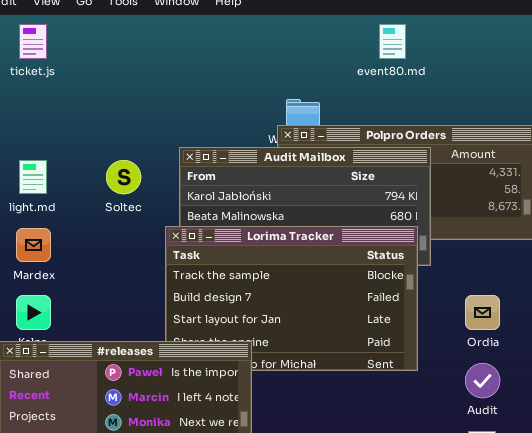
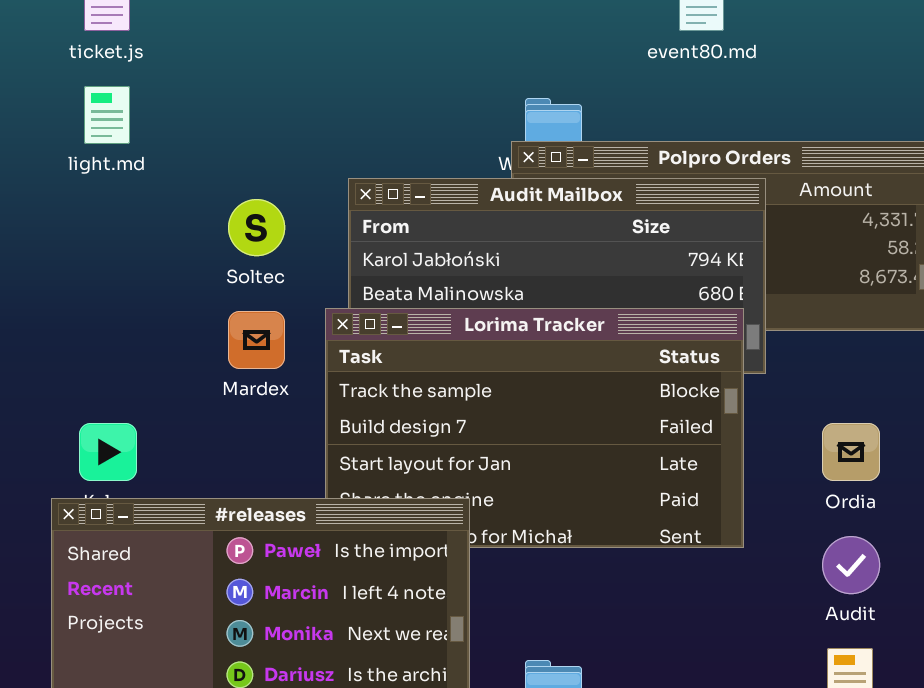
light.md: [19,160,47,194] -> [84,86,130,144], moved
Mardex: [16,228,51,262] -> [228,311,285,369], moved

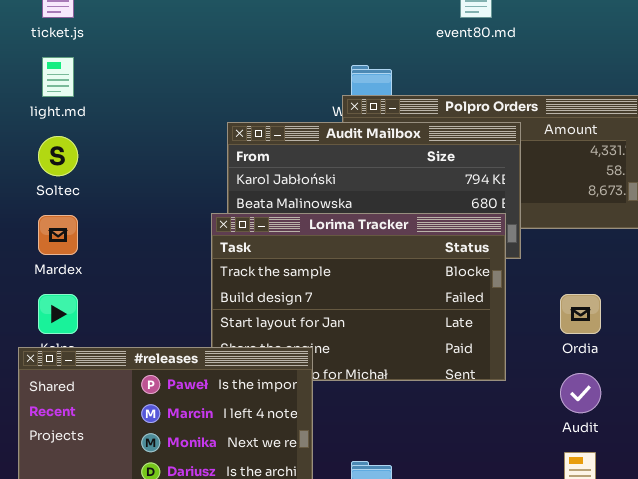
Soltec: [228,199,285,256] -> [38,136,78,176], moved
Mardex: [228,311,285,369] -> [38,215,78,255], moved

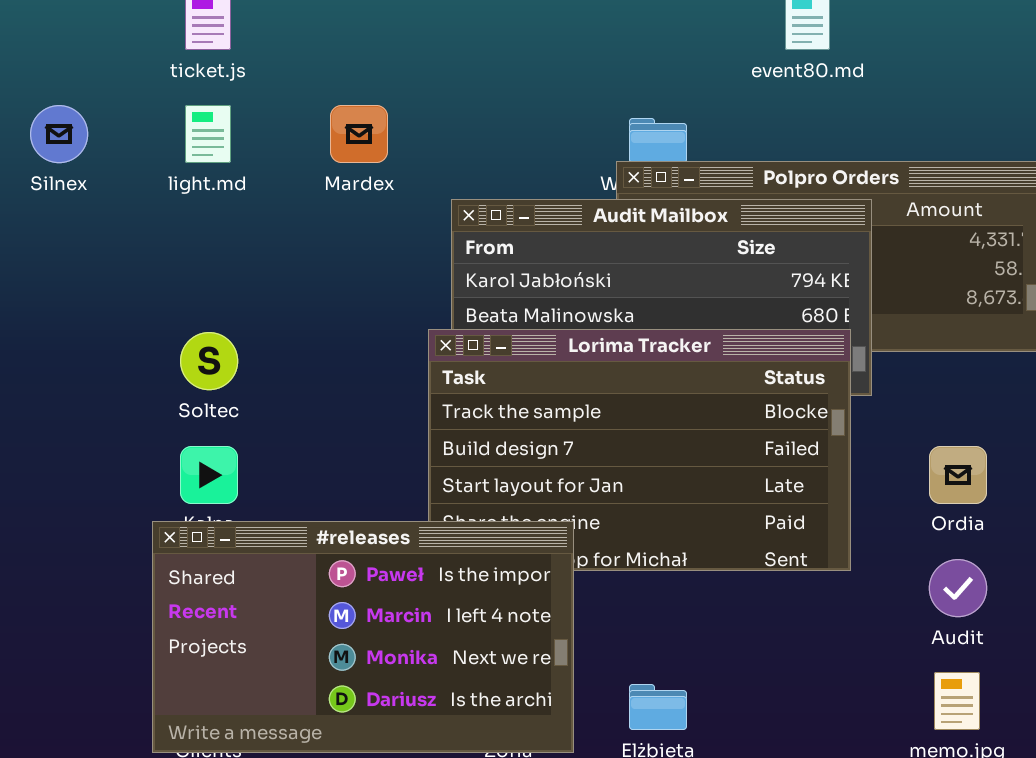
Soltec: [38,136,78,176] -> [180,332,238,390], moved
Mardex: [38,215,78,255] -> [330,105,388,163], moved

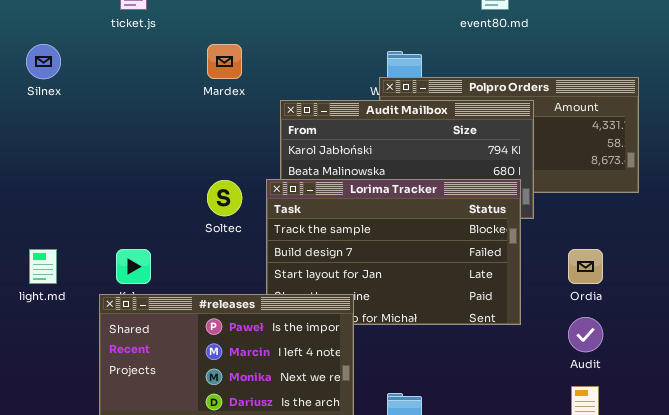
light.md: [185,105,231,163] -> [29,249,57,284], moved
Soltec: [180,332,238,390] -> [207,180,242,216], moved

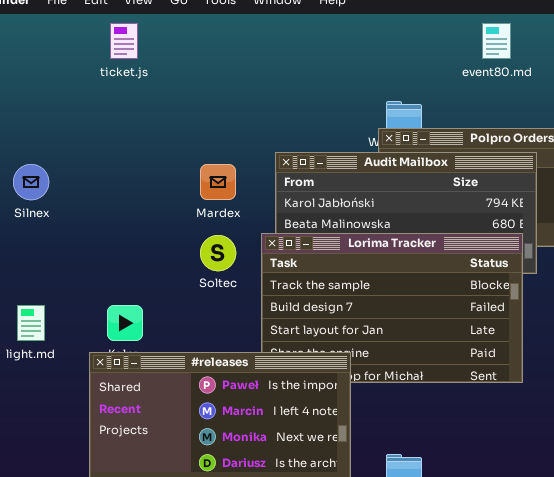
Silnex: [26,44,61,79] -> [13,164,49,200], moved
Mardex: [207,44,242,79] -> [200,164,236,200], moved

